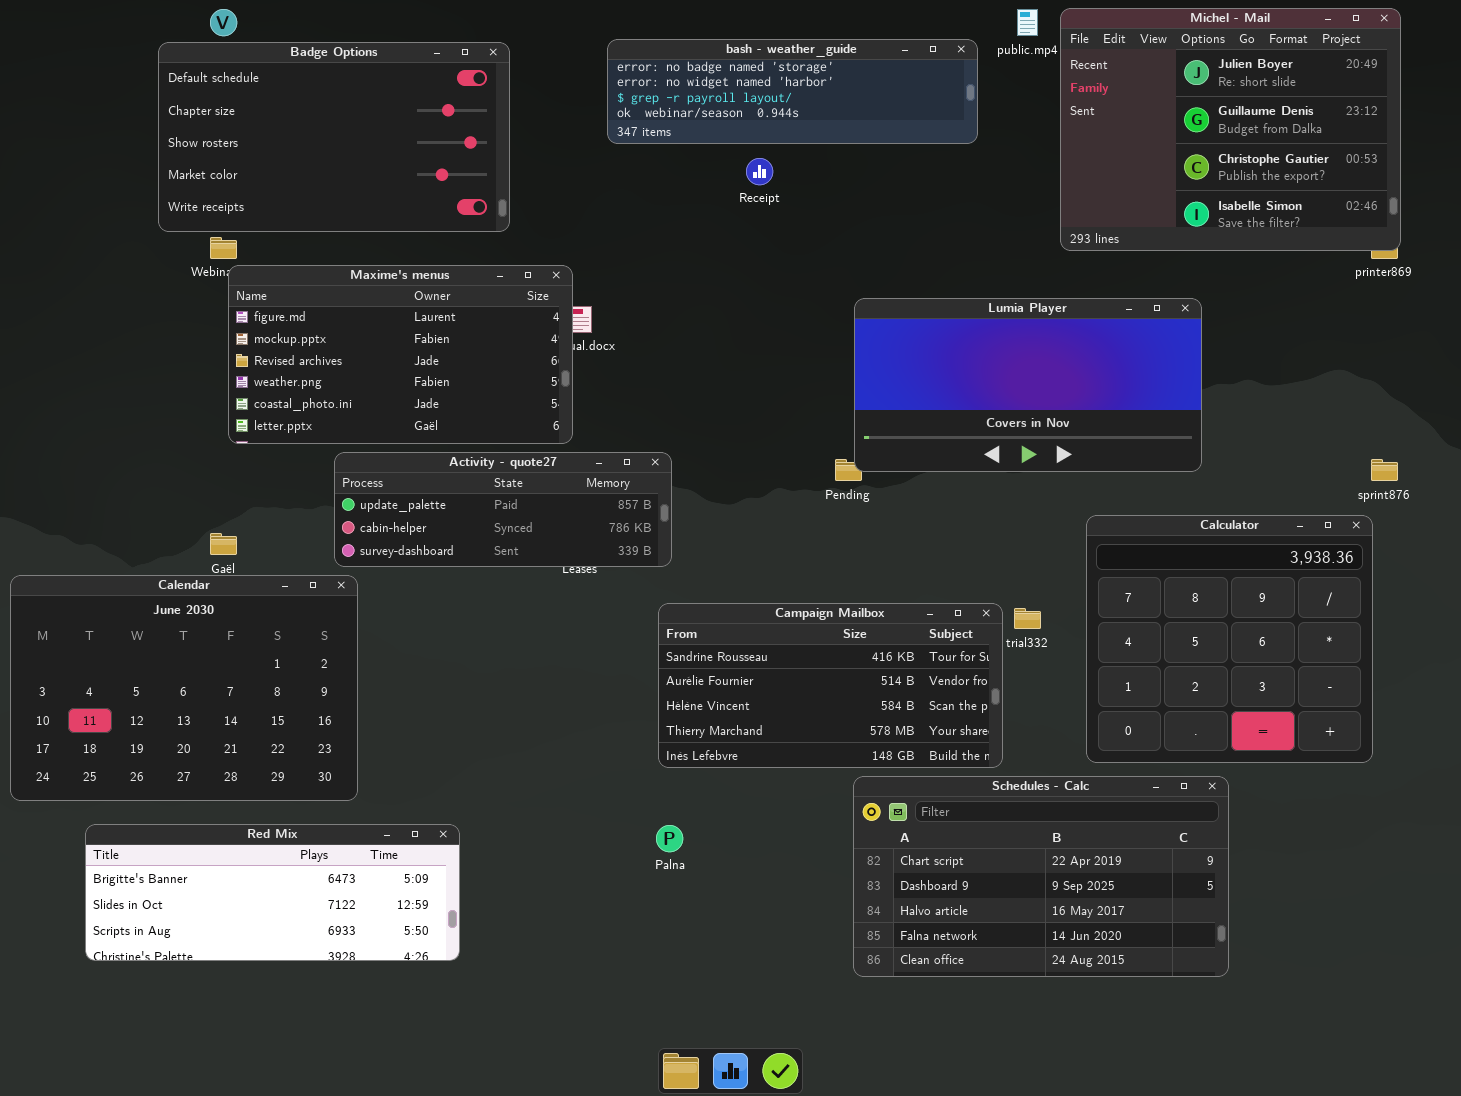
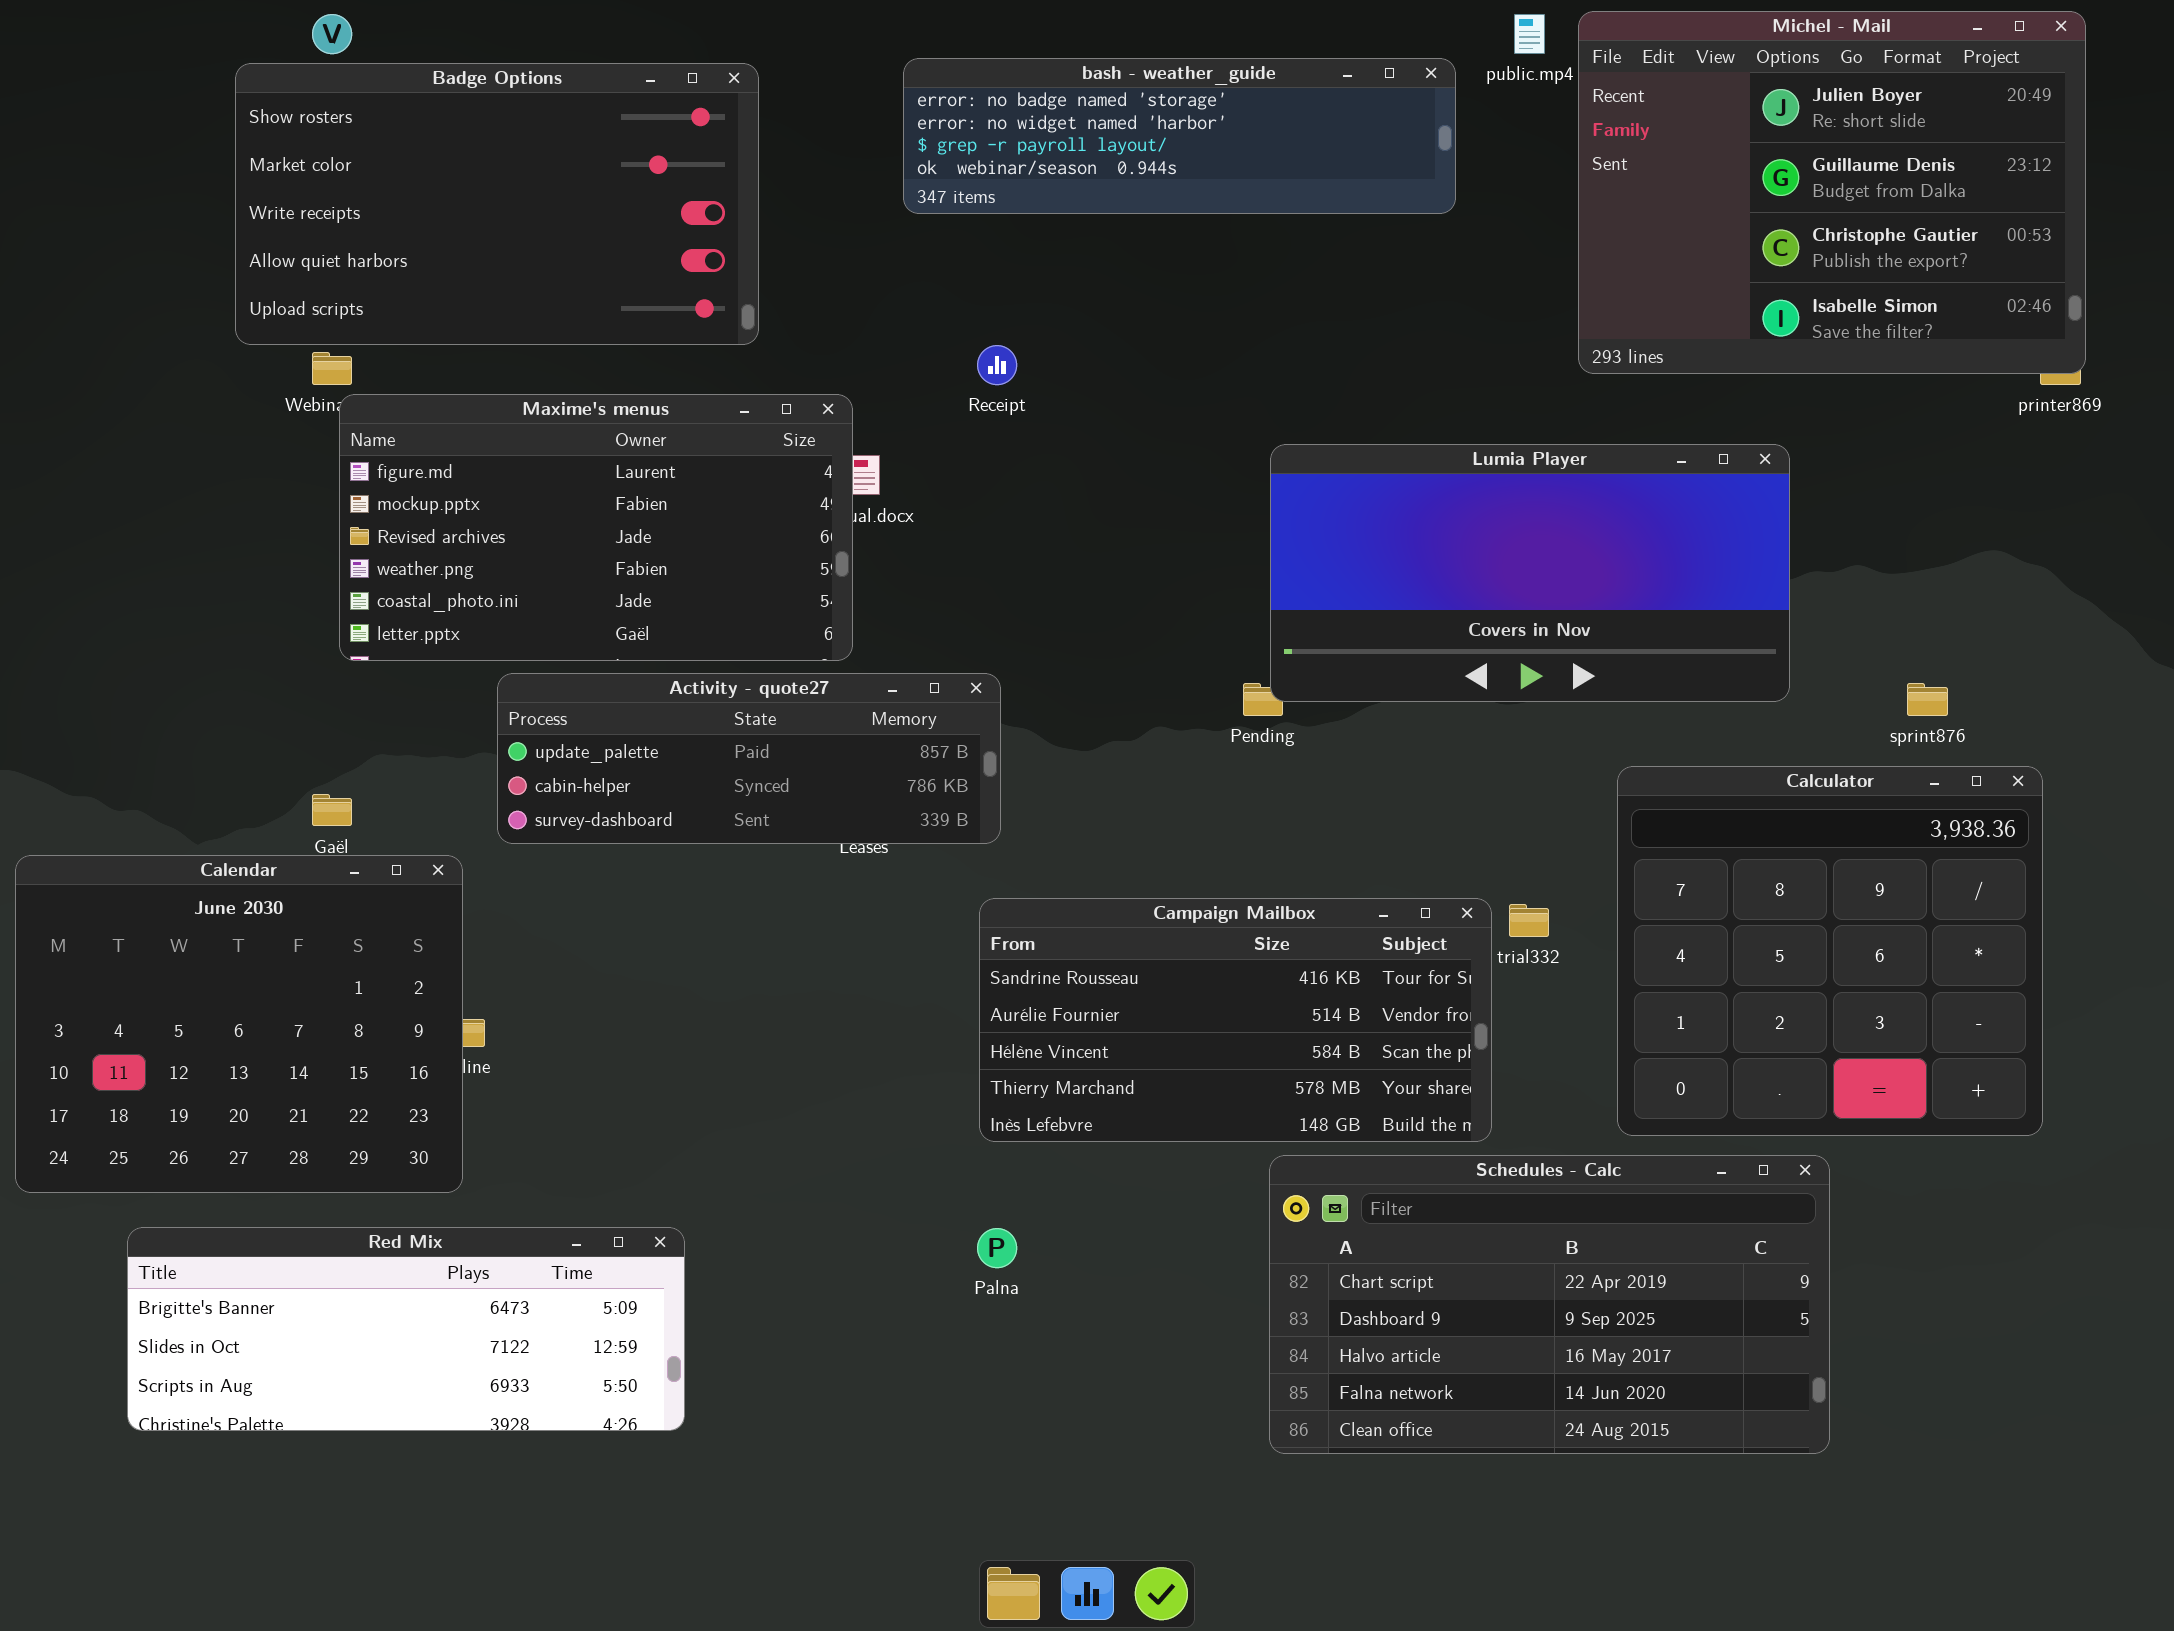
Badge Options: [158,42,510,232] -> [235,63,759,345], scrolled down 2 rows
Receipt: [746,158,773,185] -> [977,345,1017,385], moved
sprint876: [1371,459,1398,481] -> [1907,683,1948,716], moved
Calendar: [10,575,358,801] -> [15,855,463,1193], resized

